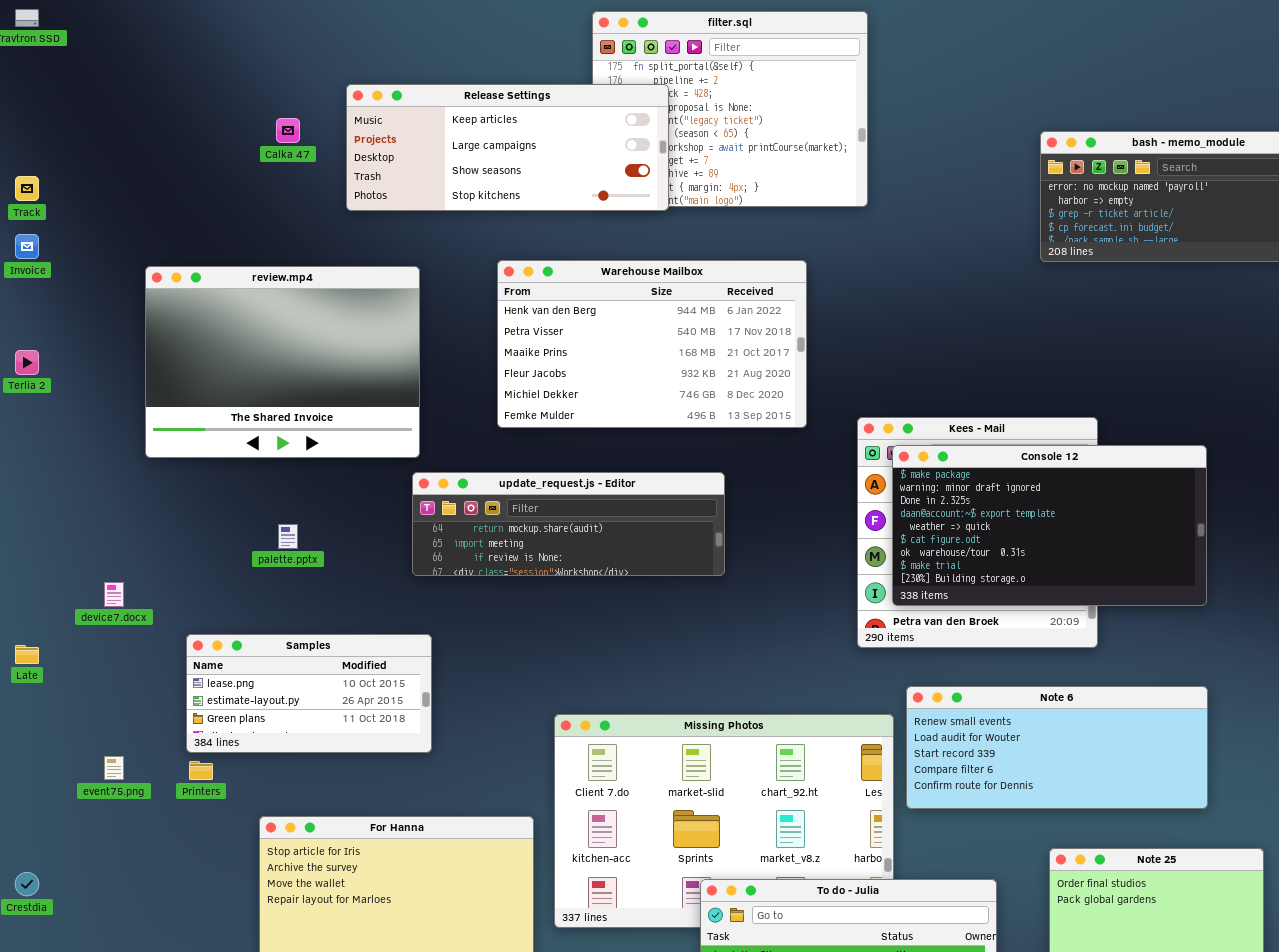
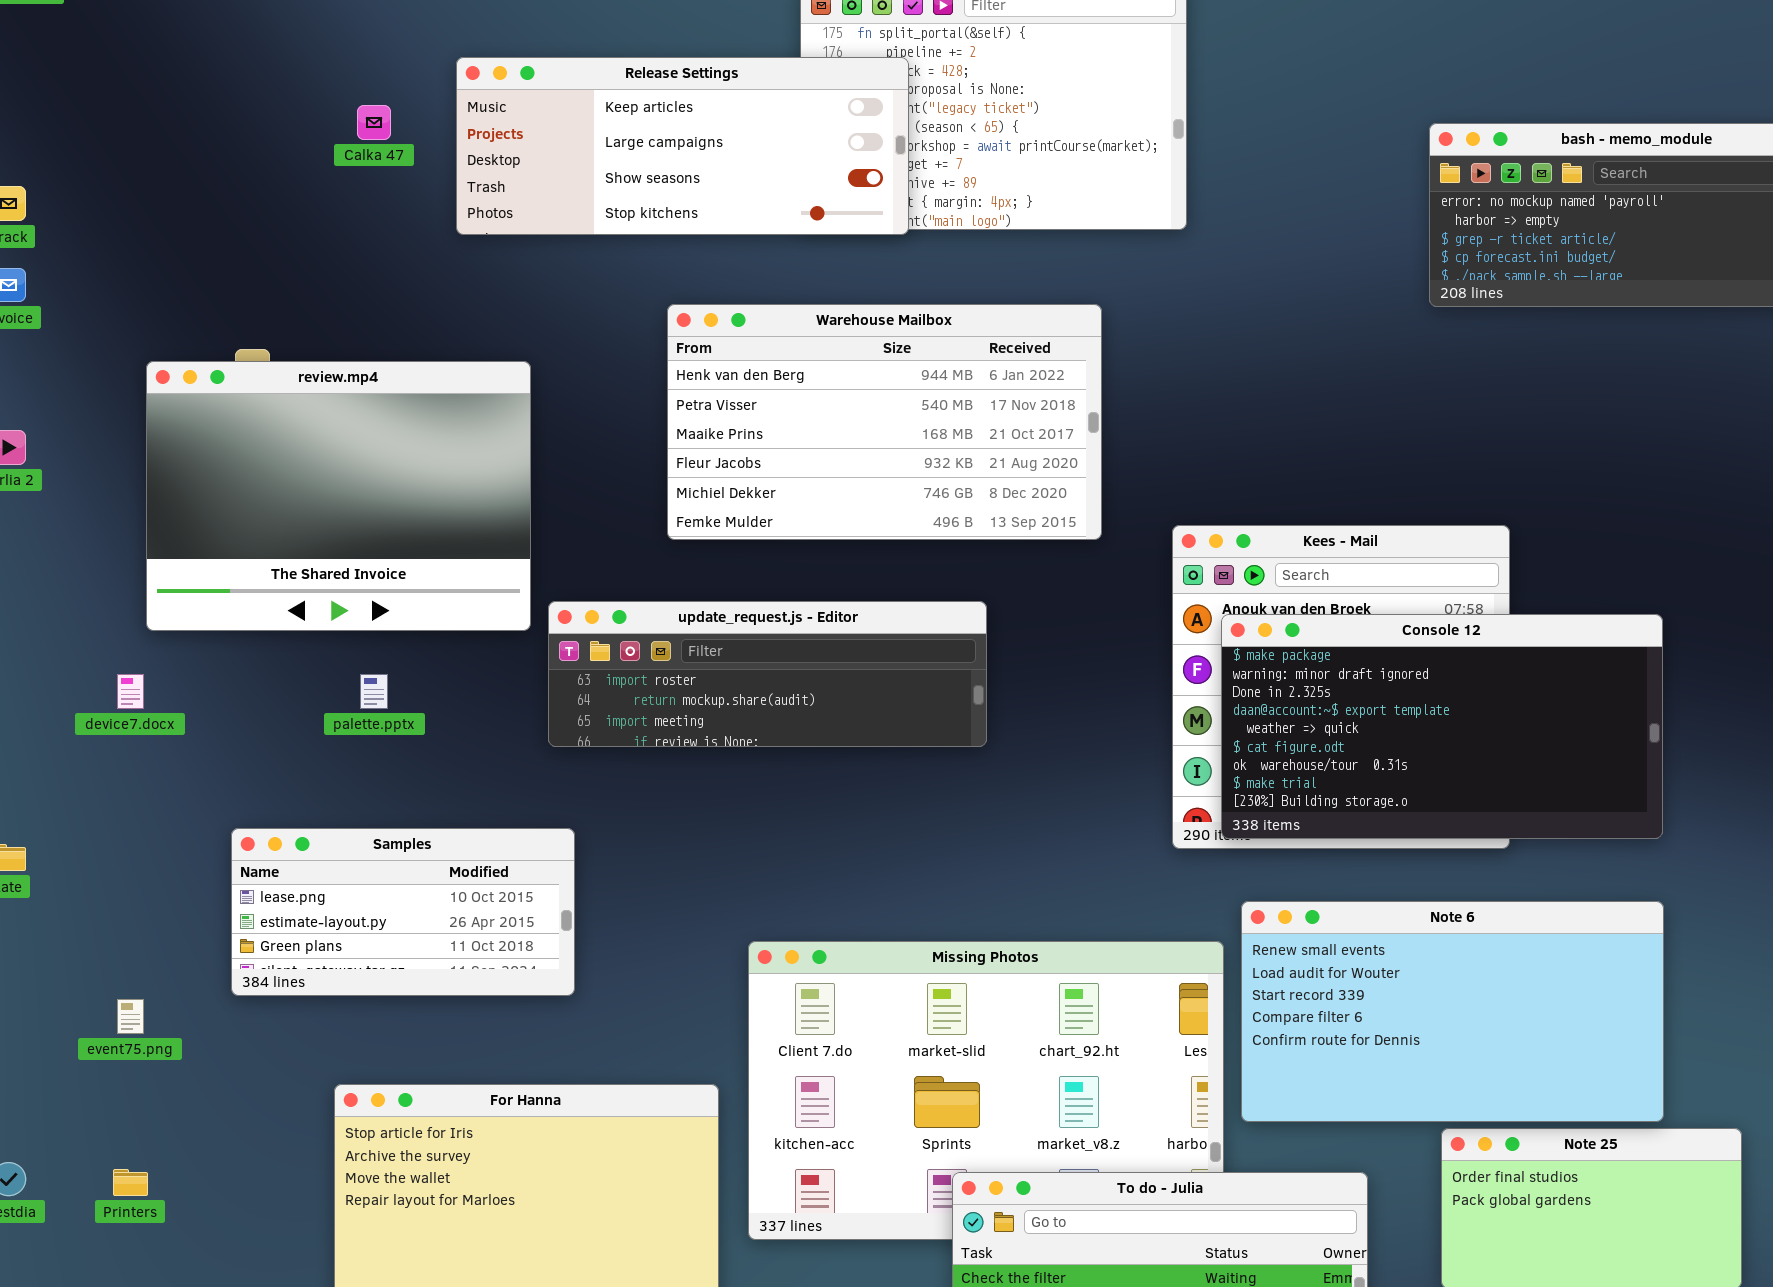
review.mp4: [145,266,420,458] -> [146,361,531,631], moved
Console 12: [892,445,1207,606] -> [1221,614,1663,839], moved
update_request.js - Editor: [412,472,725,576] -> [548,601,987,747], scrolled up 1 row
device7.docx: [104,582,124,607] -> [117,674,144,709], moved
Note 6: [906,686,1208,809] -> [1241,901,1664,1122], resized
Printers: [189,761,213,780] -> [113,1169,148,1196], moved

